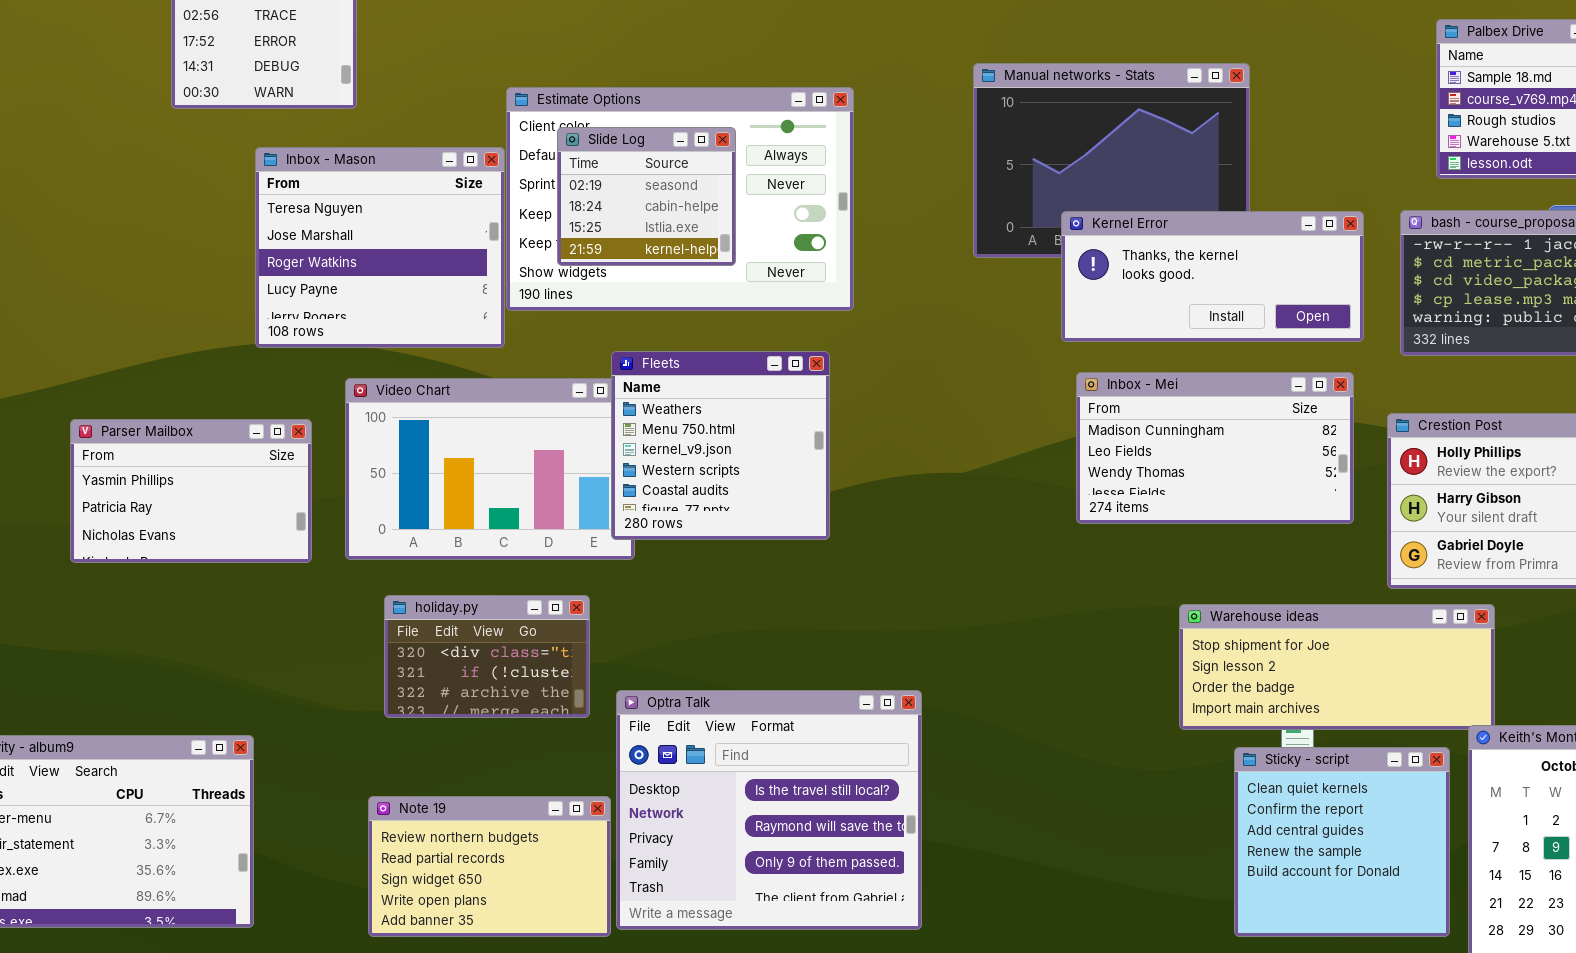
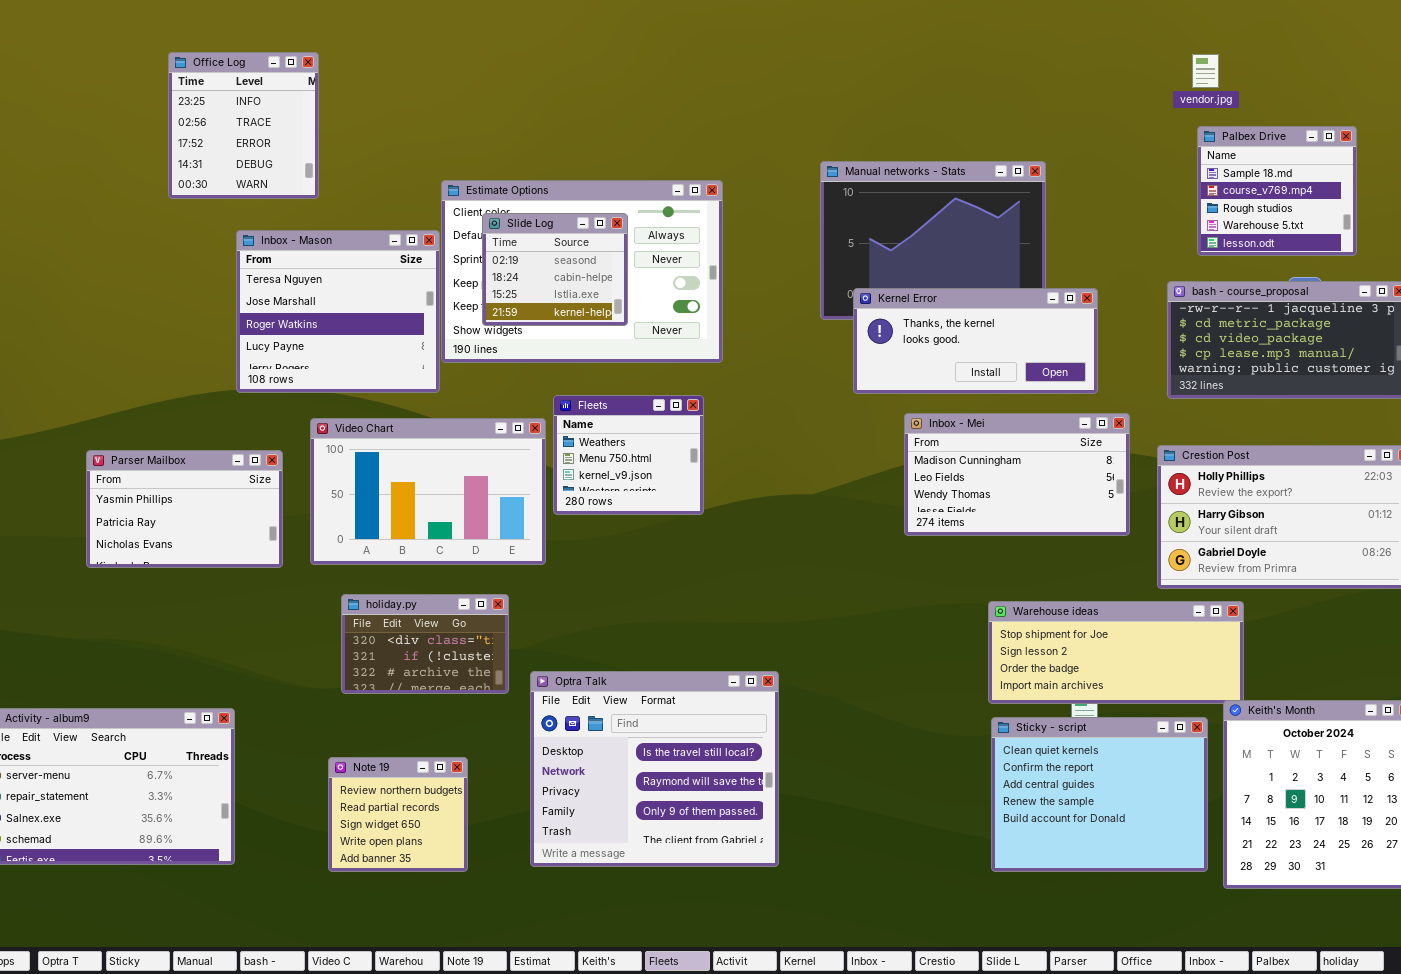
Kernel Error: [1061,211,1364,342] -> [853,288,1098,394], moved
Fleets: [611,351,830,540] -> [553,395,704,515], resized
Sticky - script: [1234,747,1450,937] -> [991,717,1208,872], resized
Note 19: [368,796,611,937] -> [328,757,468,872], resized

